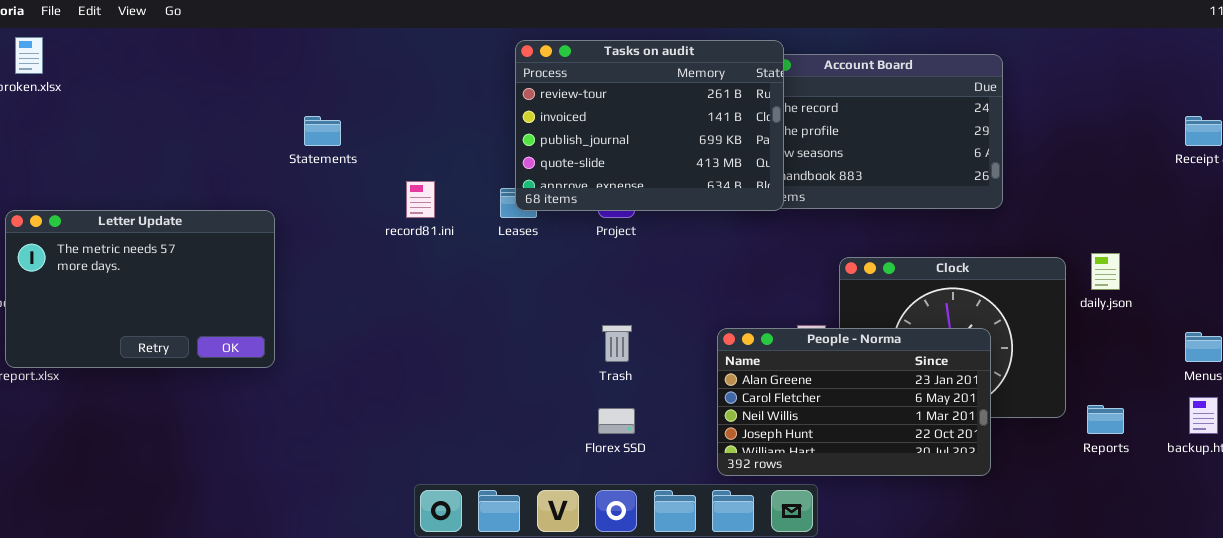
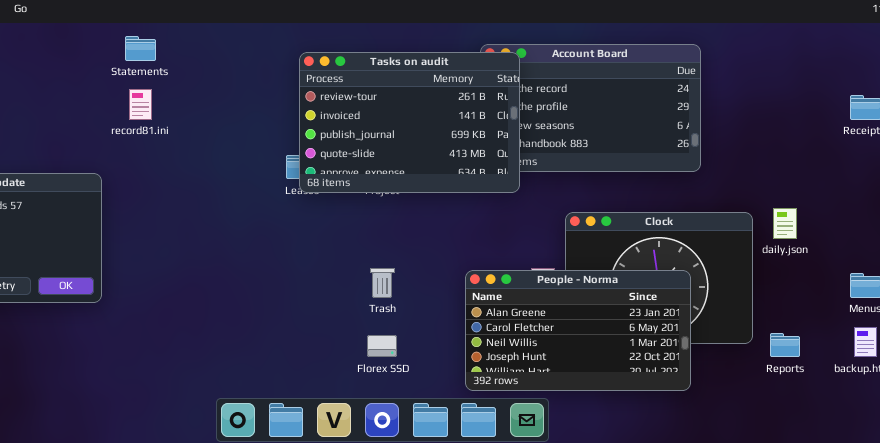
Tasks on audit: [515,40,784,211] -> [299,52,520,193], moved
Statements: [304,116,341,146] -> [125,36,156,61], moved
record81.ini: [406,181,435,218] -> [129,89,152,120], moved

